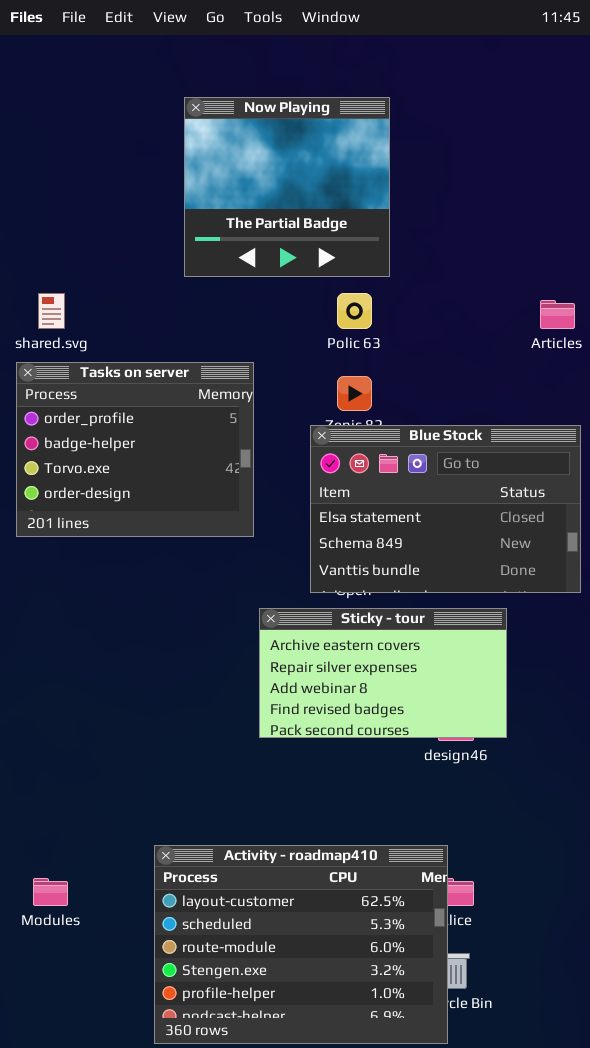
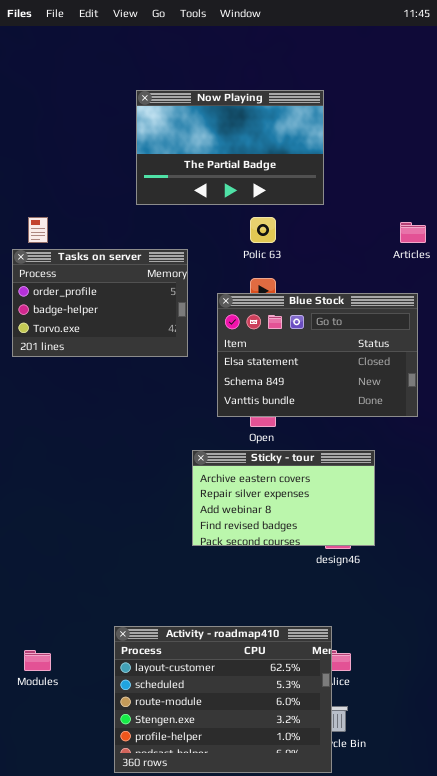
Now Playing: [184,97,390,277] -> [136,90,324,205], resized
Tasks on server: [16,362,254,537] -> [12,249,188,357], moved, resized
Blue Stock: [310,425,581,593] -> [217,293,418,417], moved

